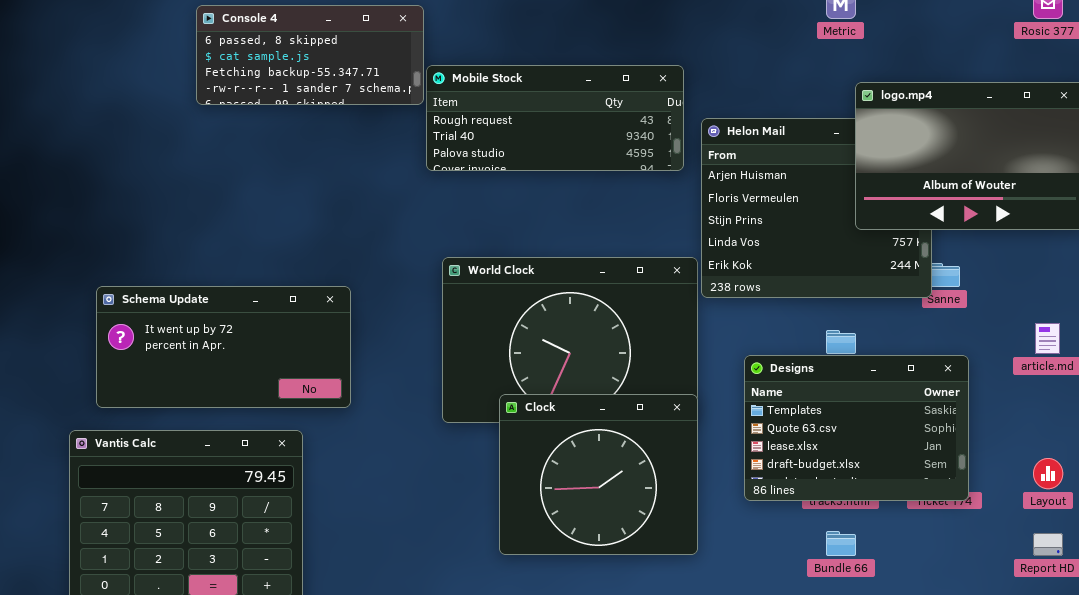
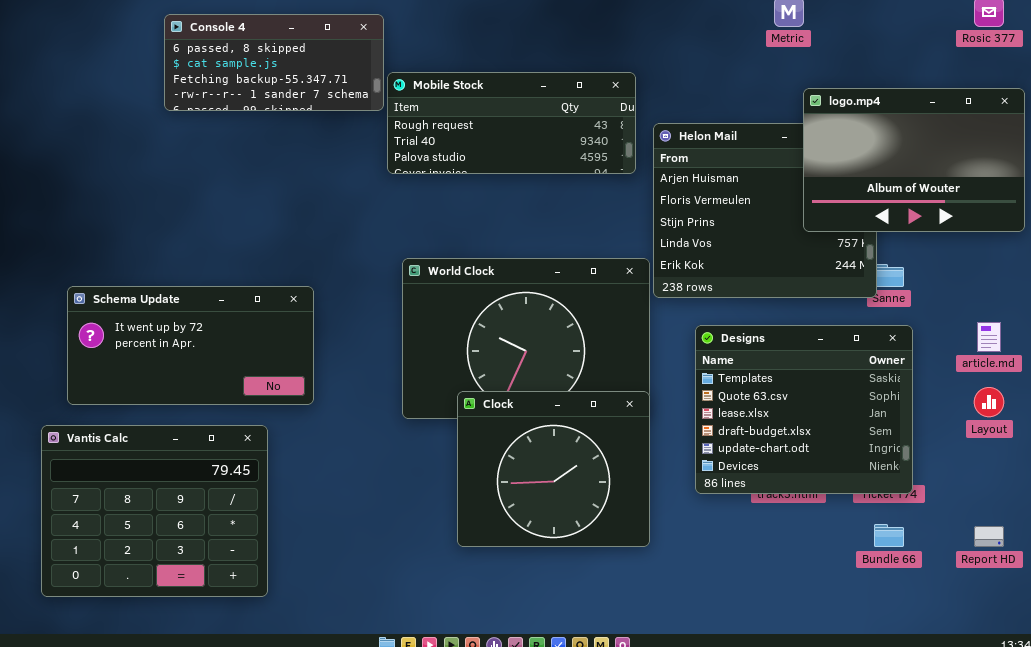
Designs: [744,355,969,501] -> [695,325,913,494], resized
Layout: [1033,458,1063,489] -> [974,387,1004,417], moved
Bundle 66: [826,531,856,556] -> [874,524,904,547], moved

